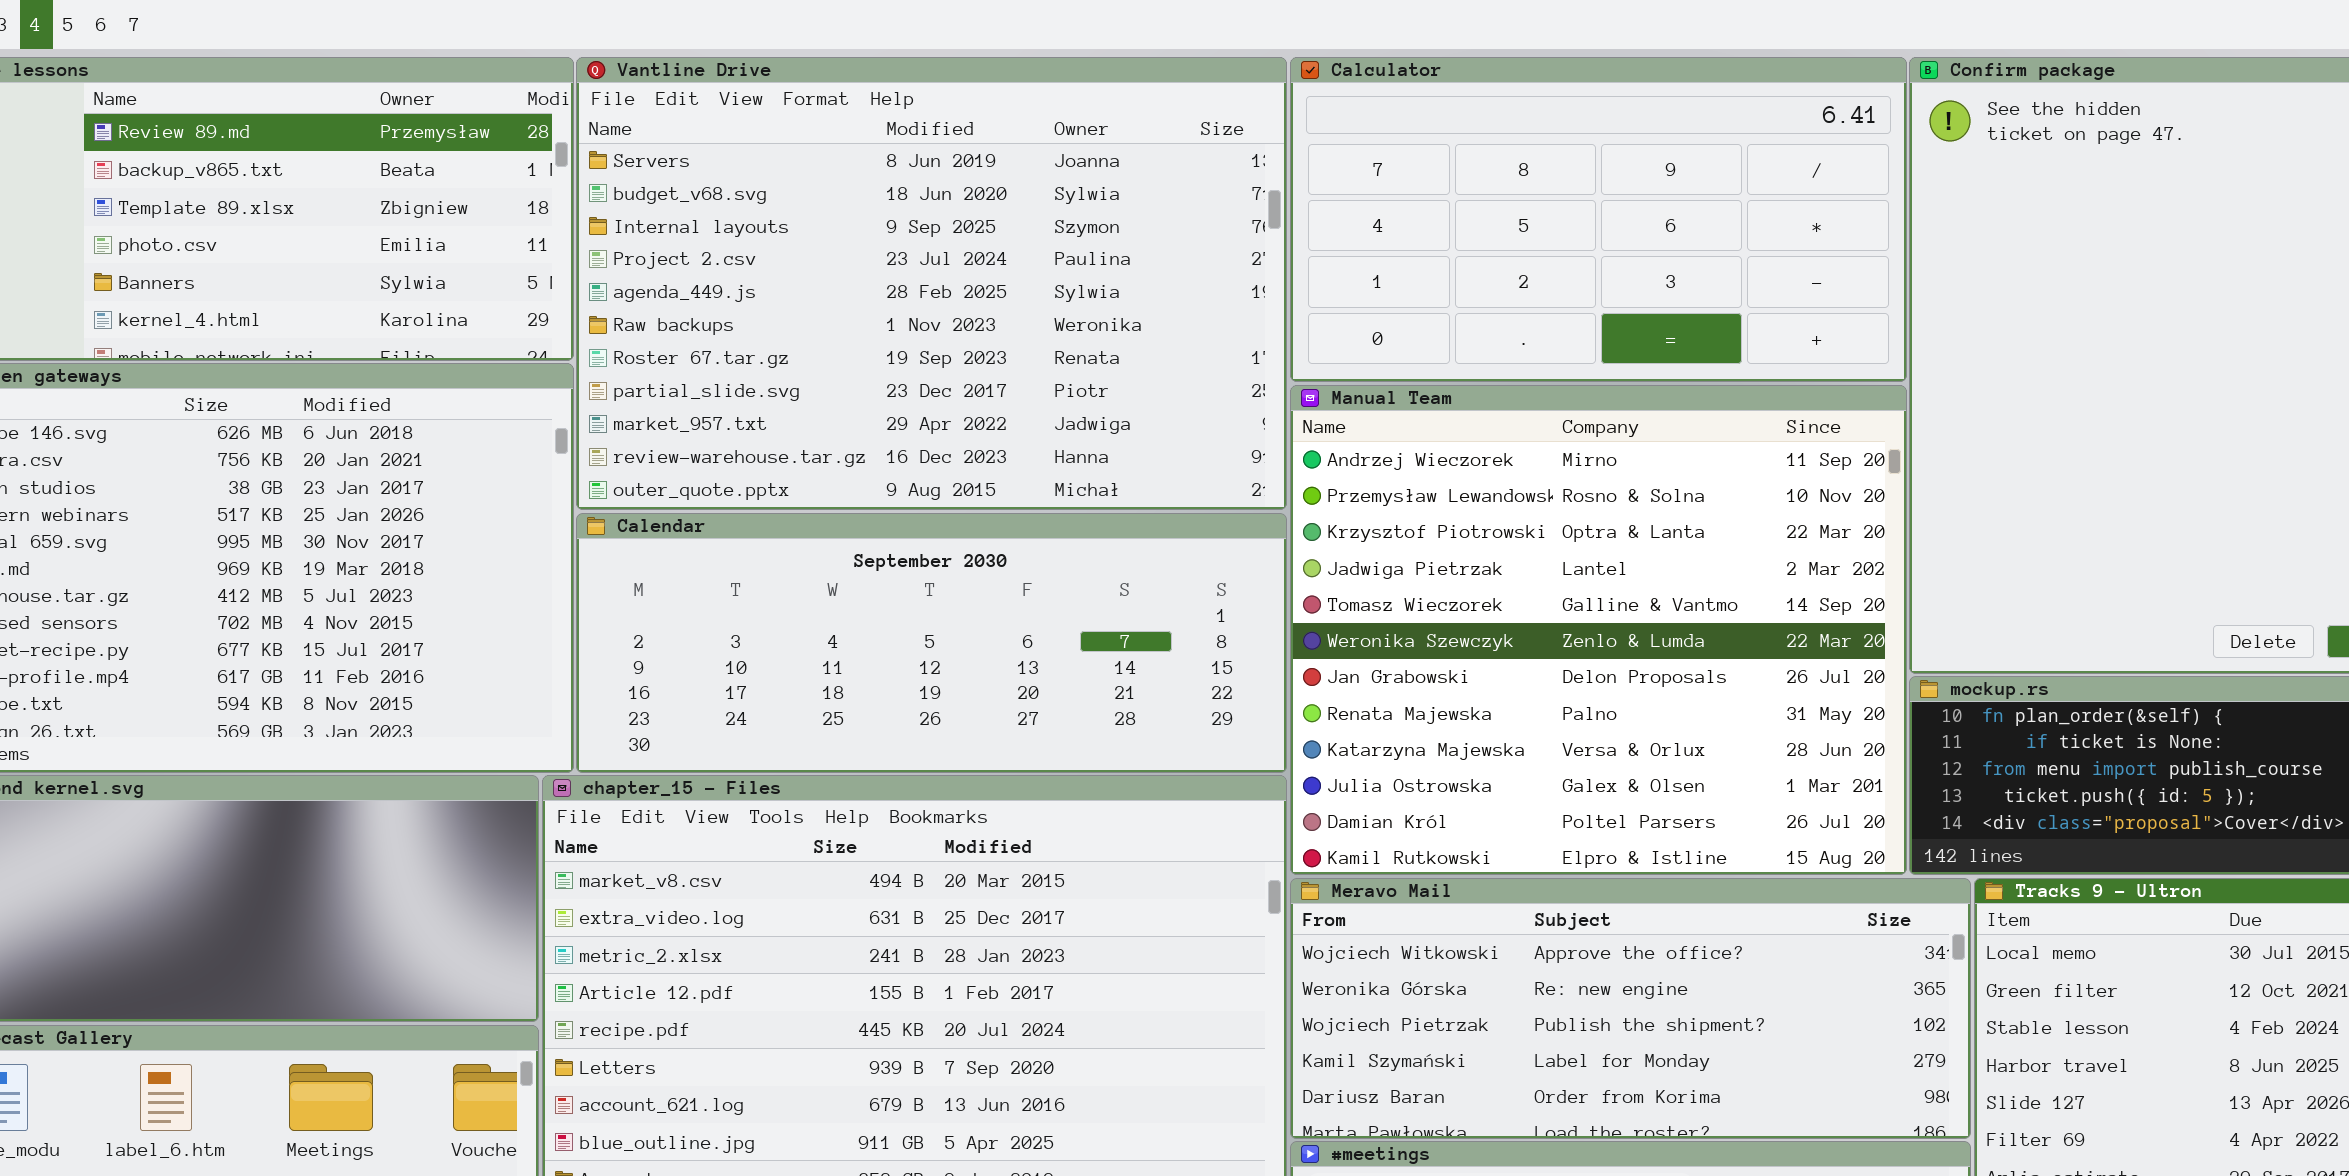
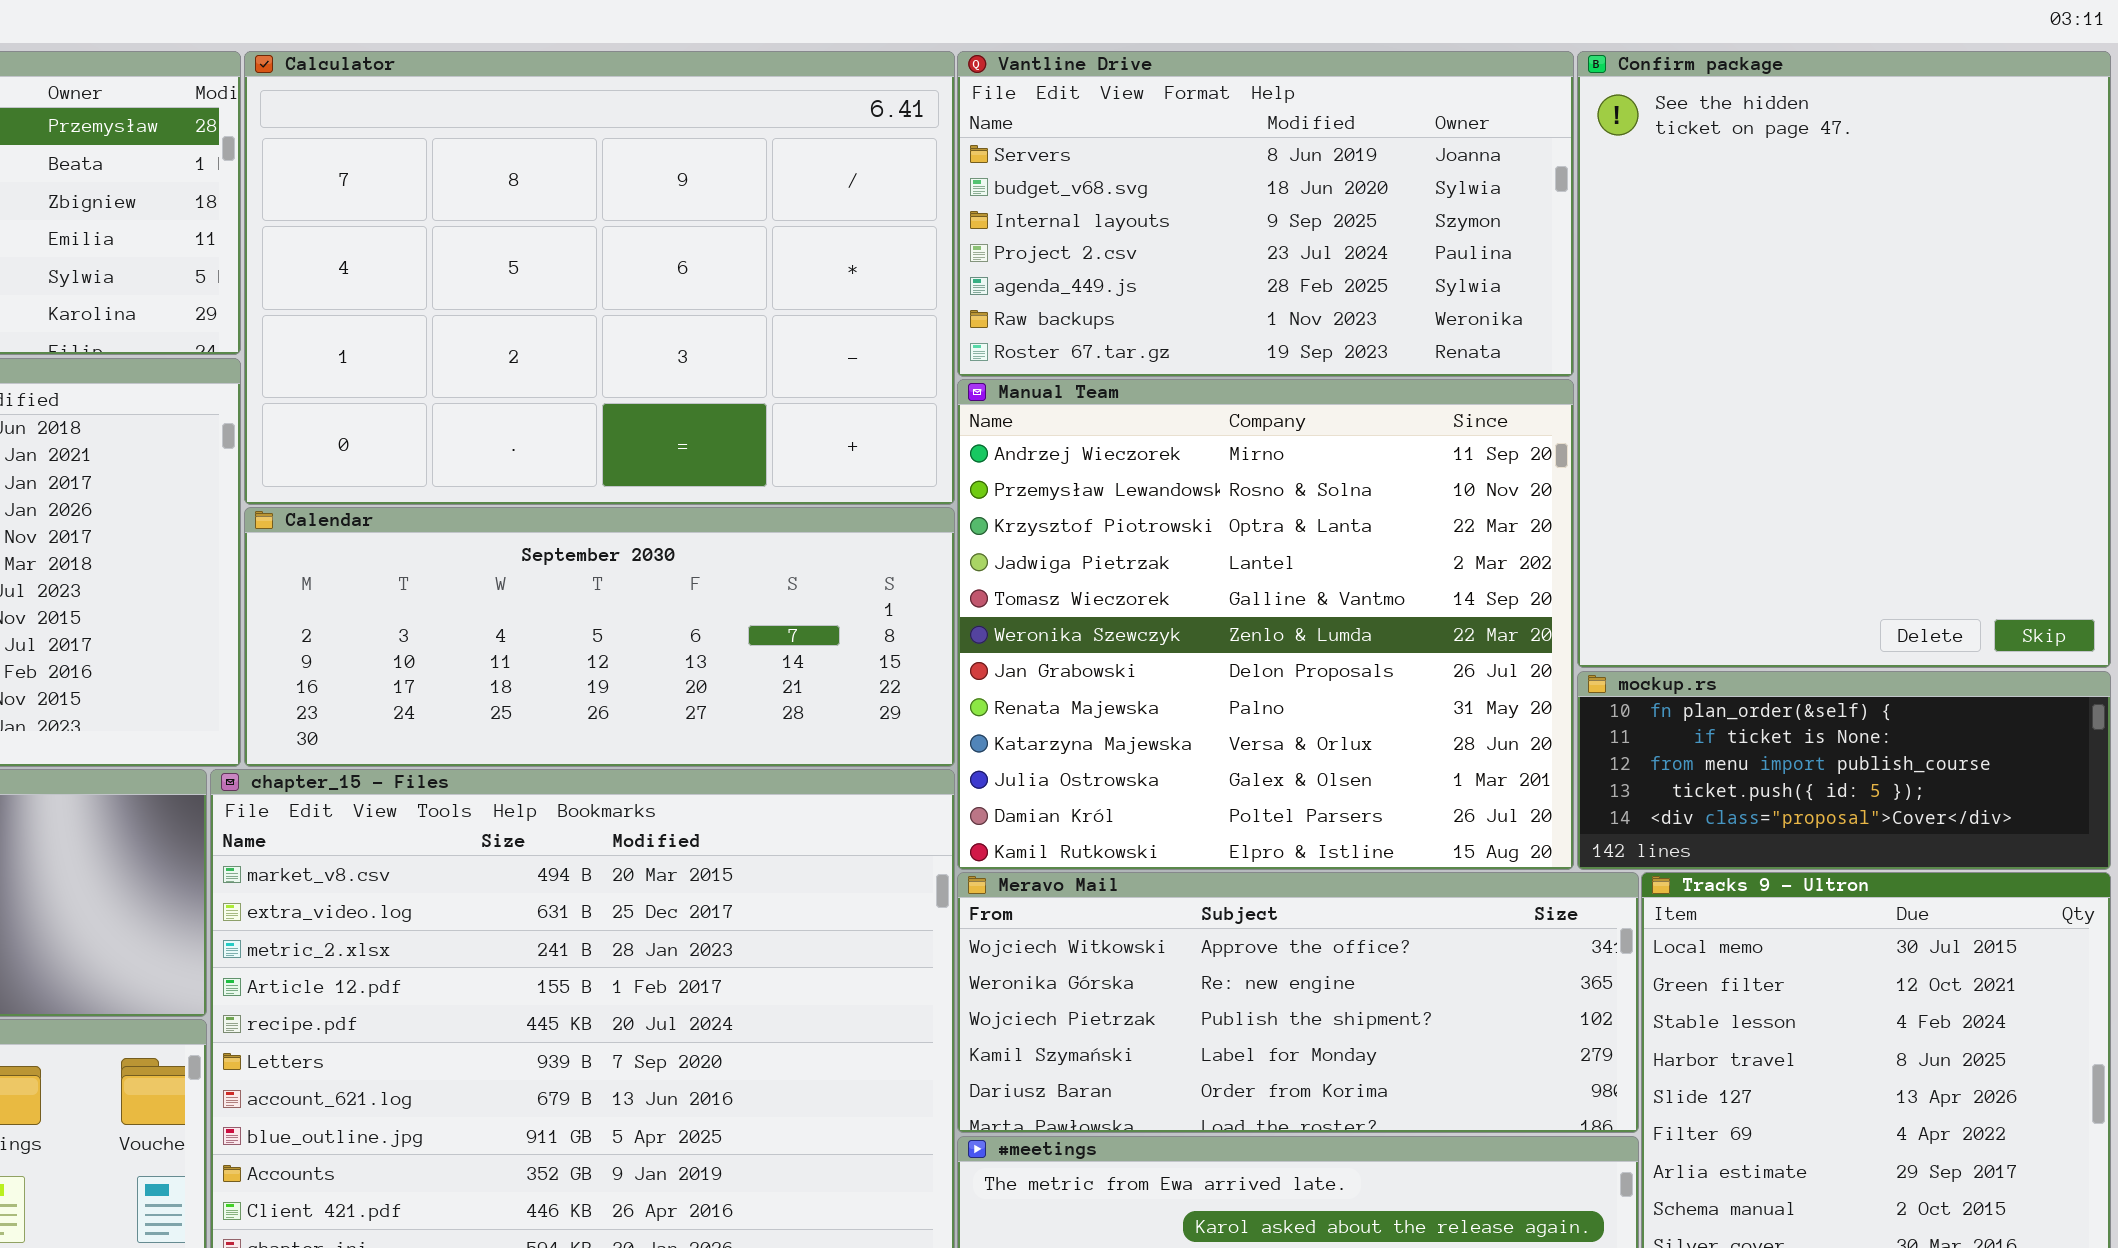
Vantline Drive: [576,57,1287,510] -> [957,51,1574,377], moved, resized
Calculator: [1290,57,1907,382] -> [244,51,955,505], moved, resized

